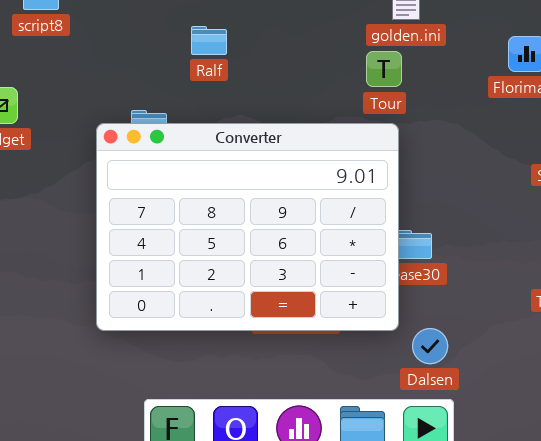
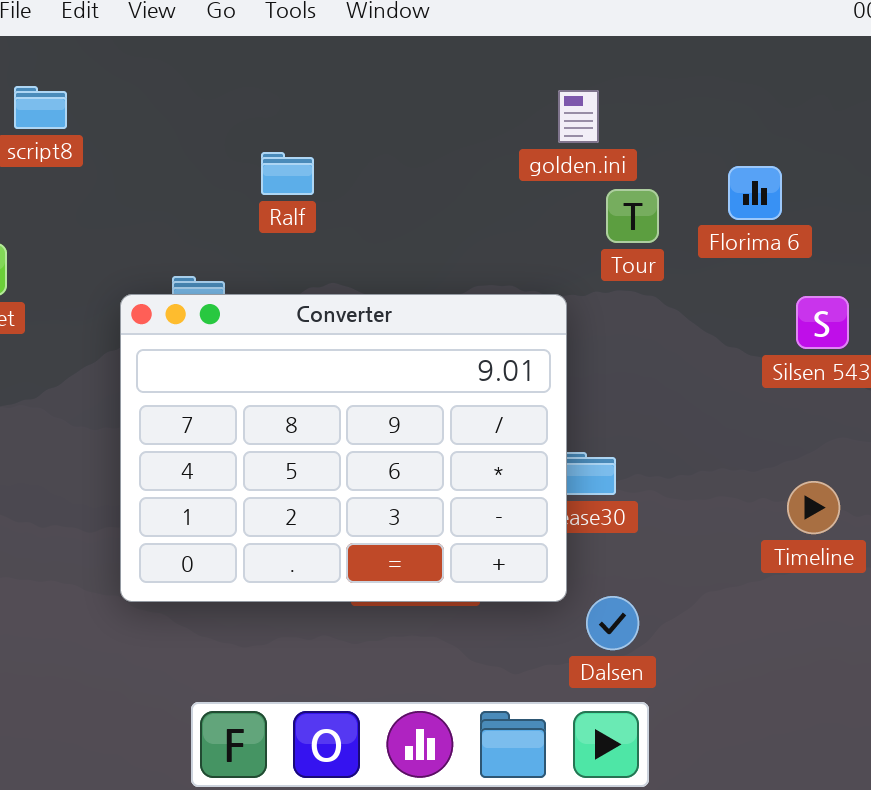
Tour: [366,51,402,87] -> [606,189,659,243], moved

